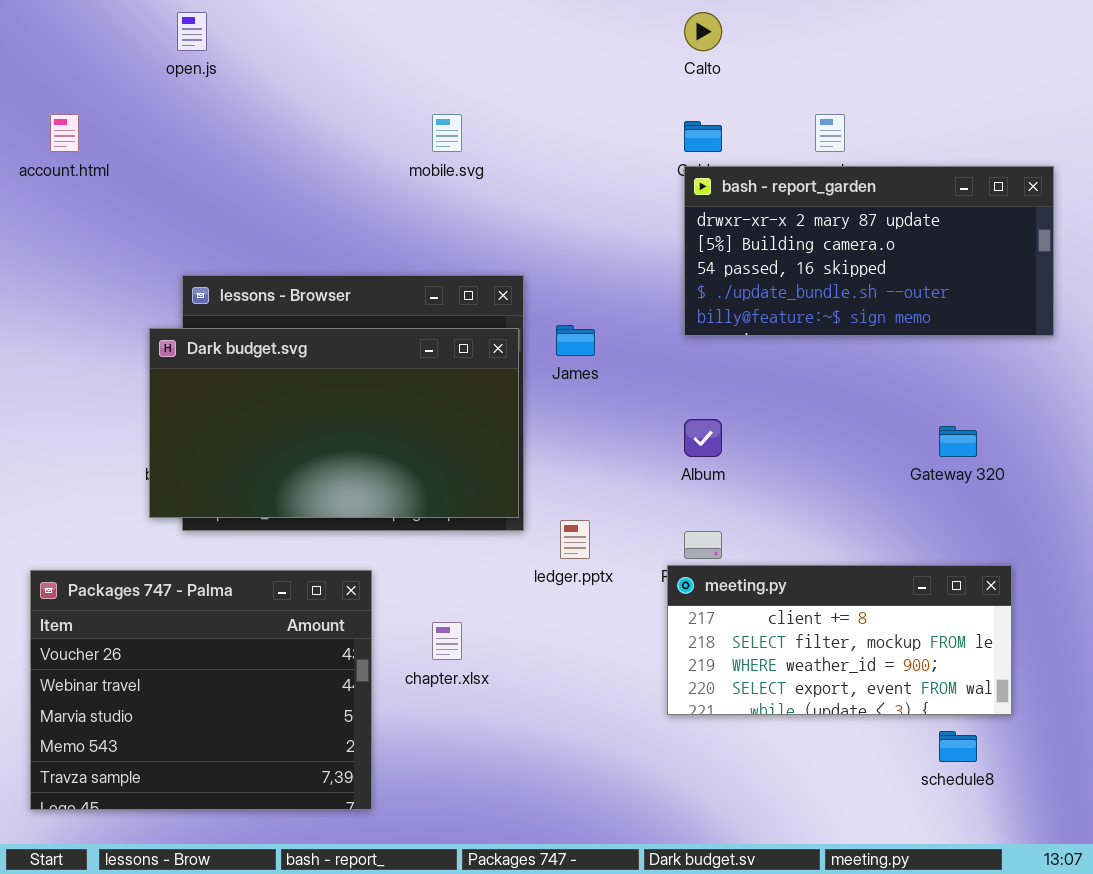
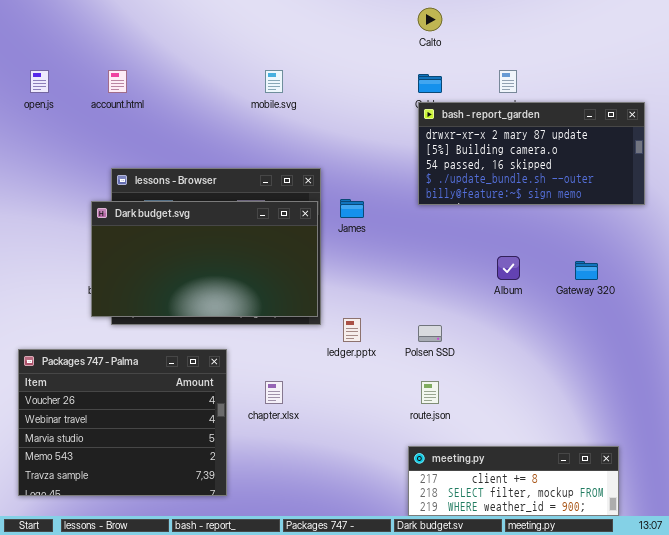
open.js: [177,12,207,51] -> [30,70,49,93], moved
account.html: [50,114,79,152] -> [108,70,127,93], moved
Album: [684,419,722,457] -> [497,256,520,280], moved
meeting.py: [667,565,1012,715] -> [408,446,619,516], moved, resized

